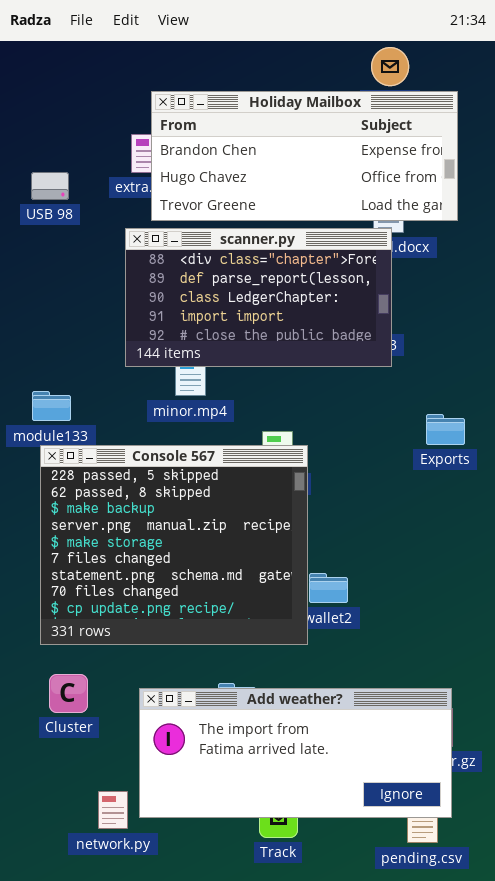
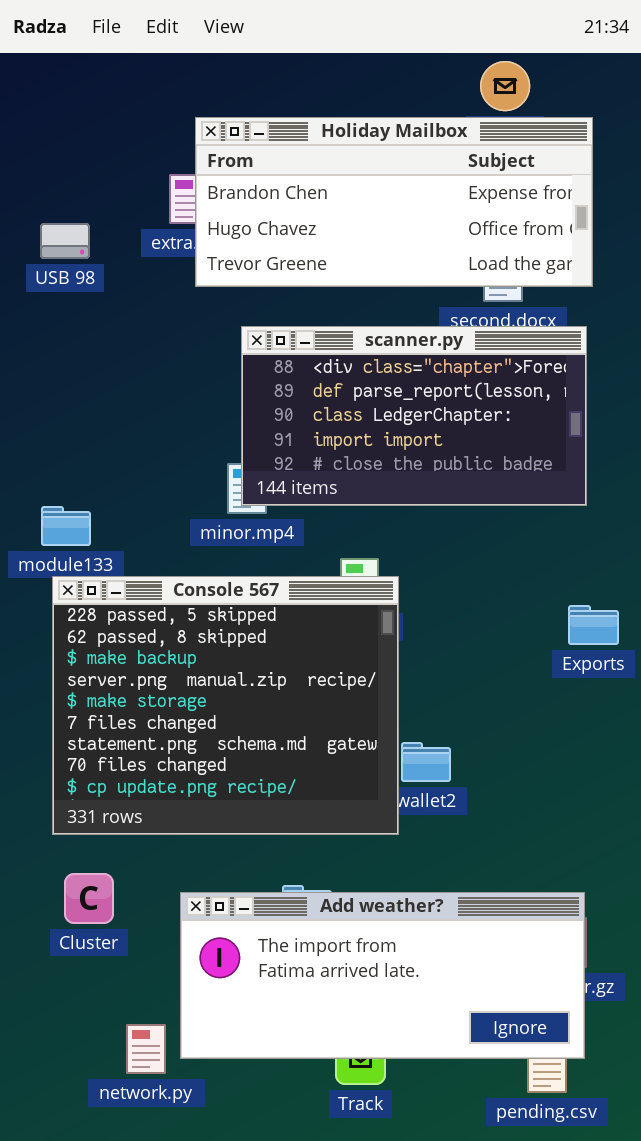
scanner.py: [125,228,392,367] -> [241,326,587,506], moved
Exports: [426,414,465,445] -> [568,605,619,645], moved

